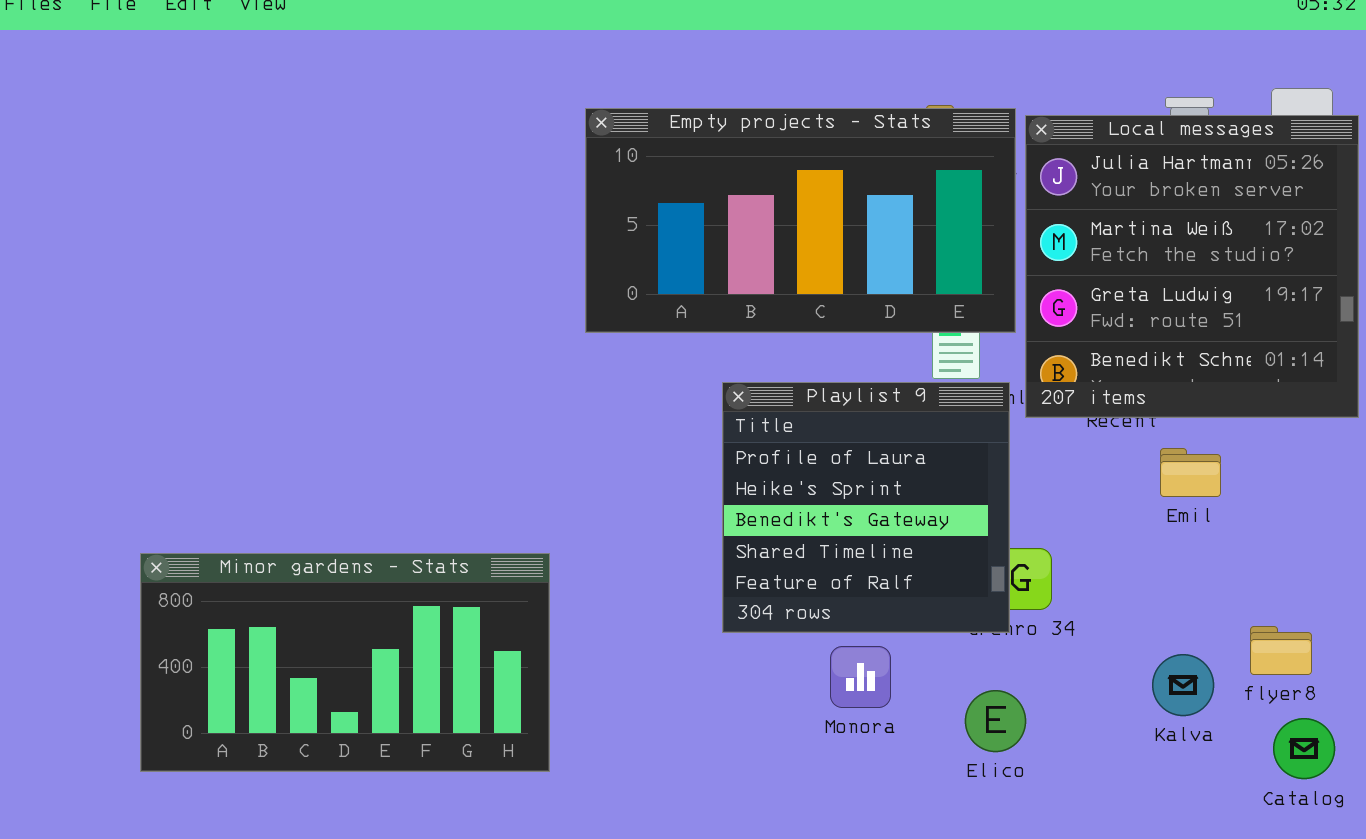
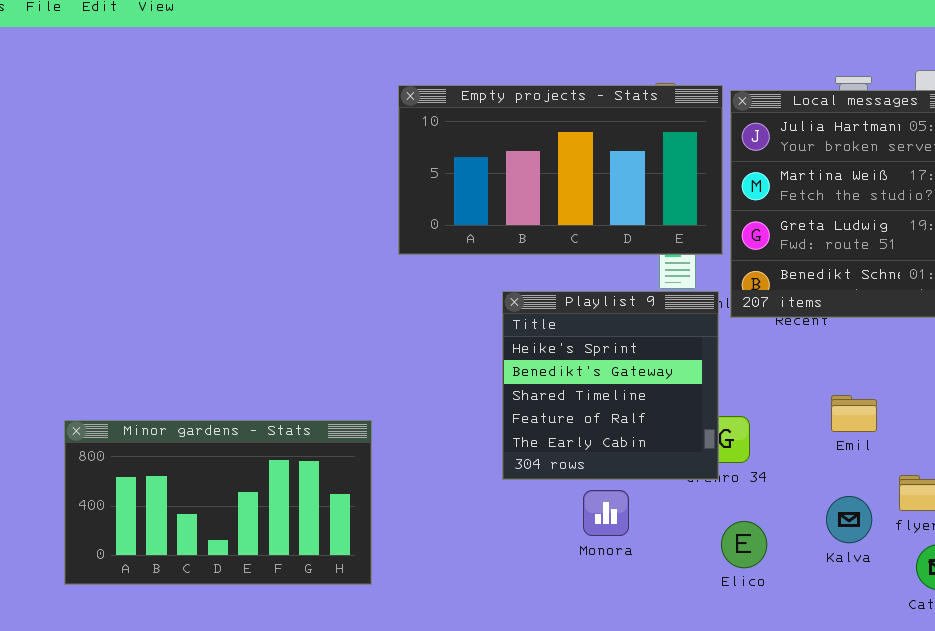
Playlist 9: [722,382,1010,633] -> [502,291,719,480], scrolled down 1 row
Emil: [1160,448,1221,497] -> [831,395,877,432], moved
Elico: [965,690,1026,752] -> [721,521,767,568], moved

